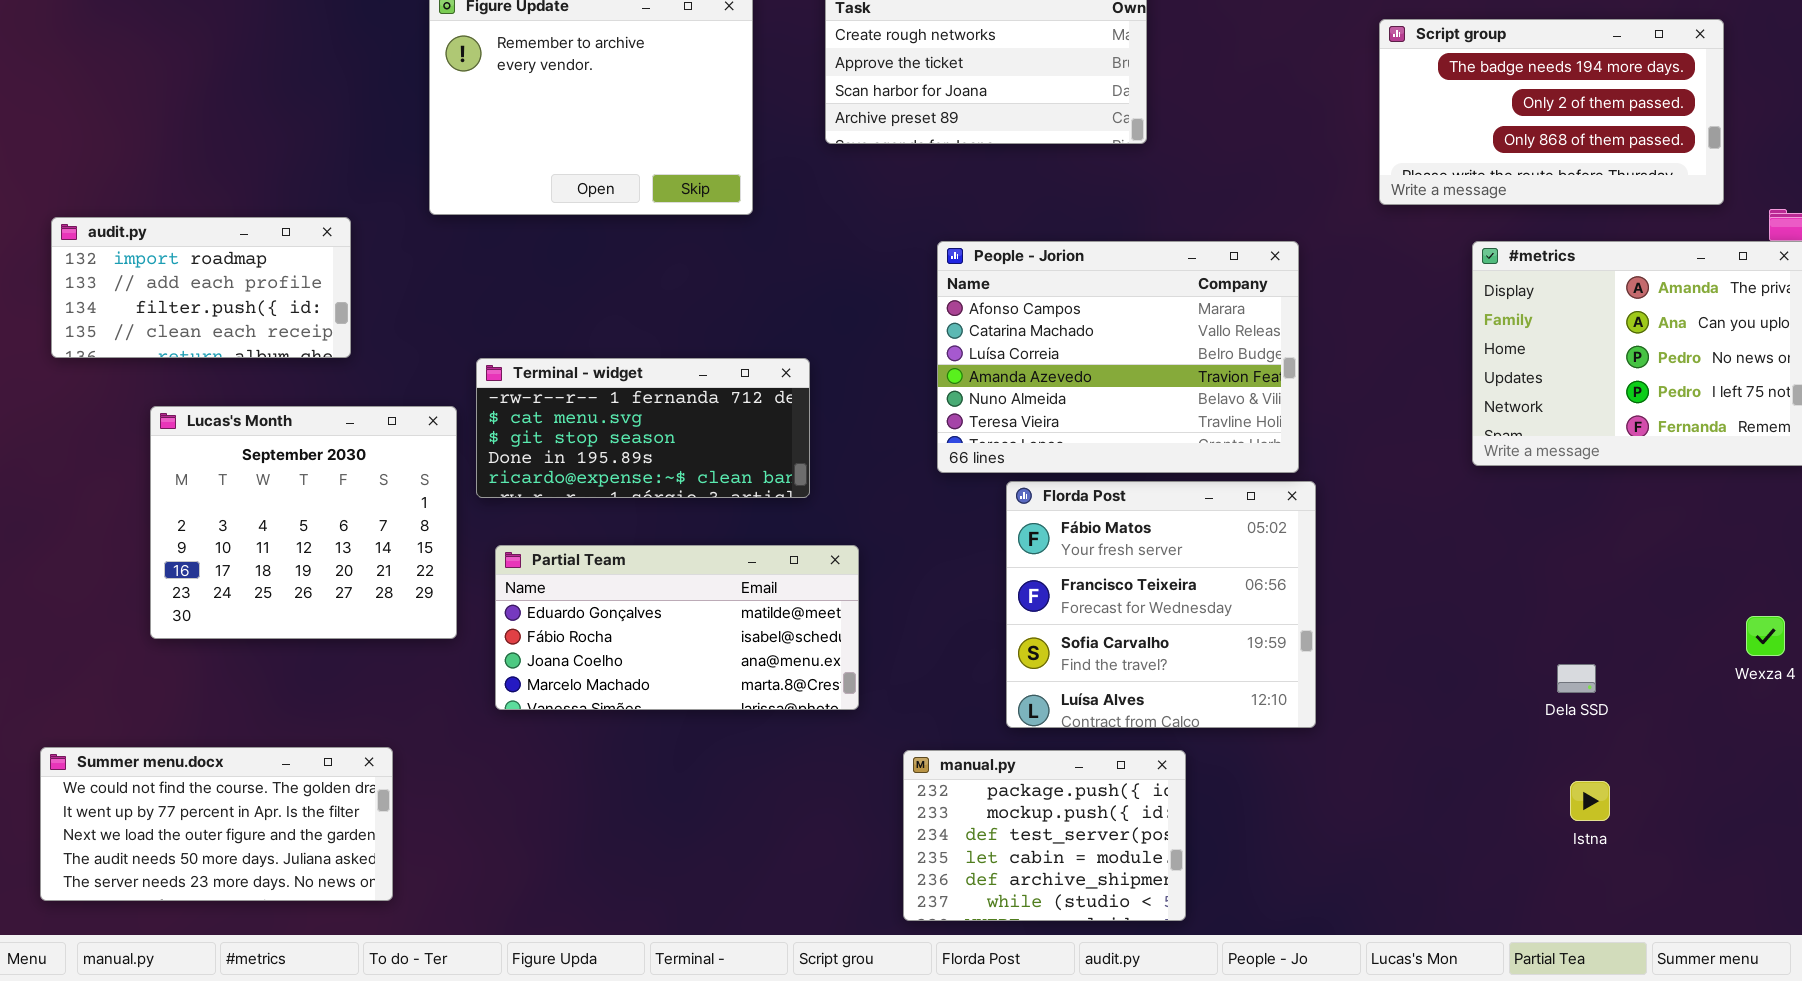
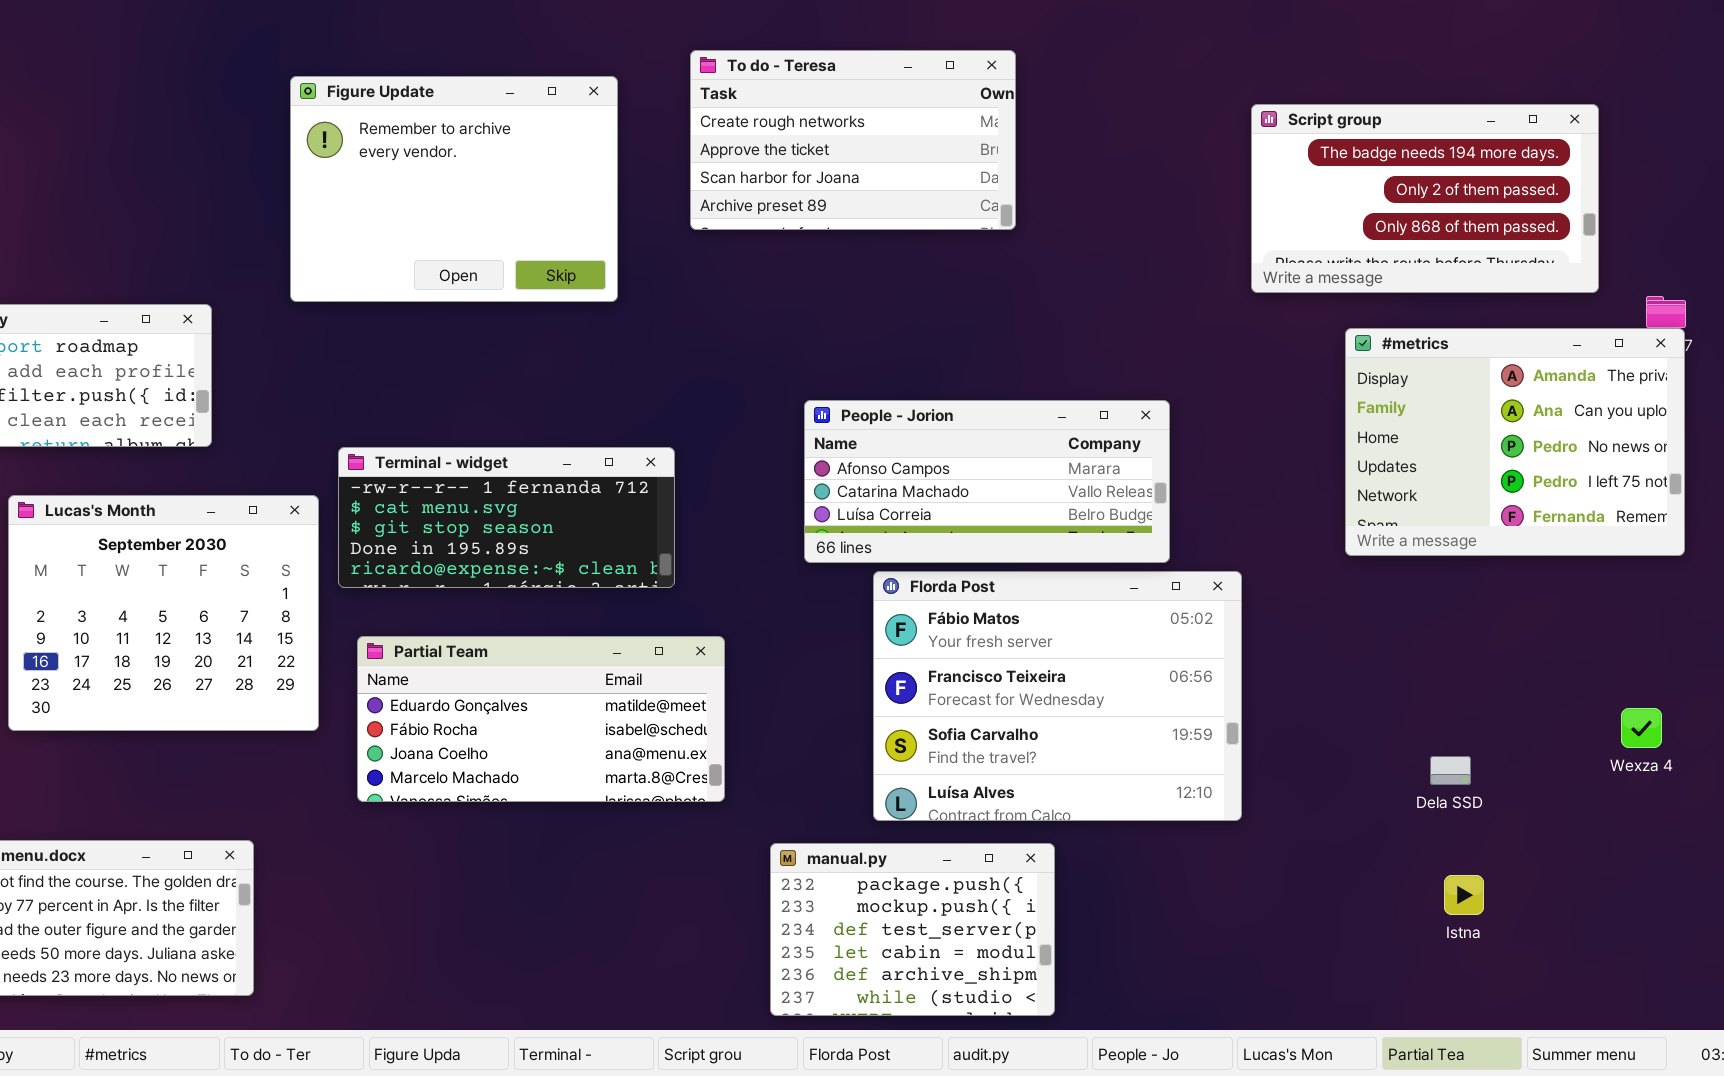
People - Jorion: [937,241,1299,473] -> [804,400,1170,563], resized
Florda Post: [1006,481,1316,728] -> [873,571,1242,821], resized

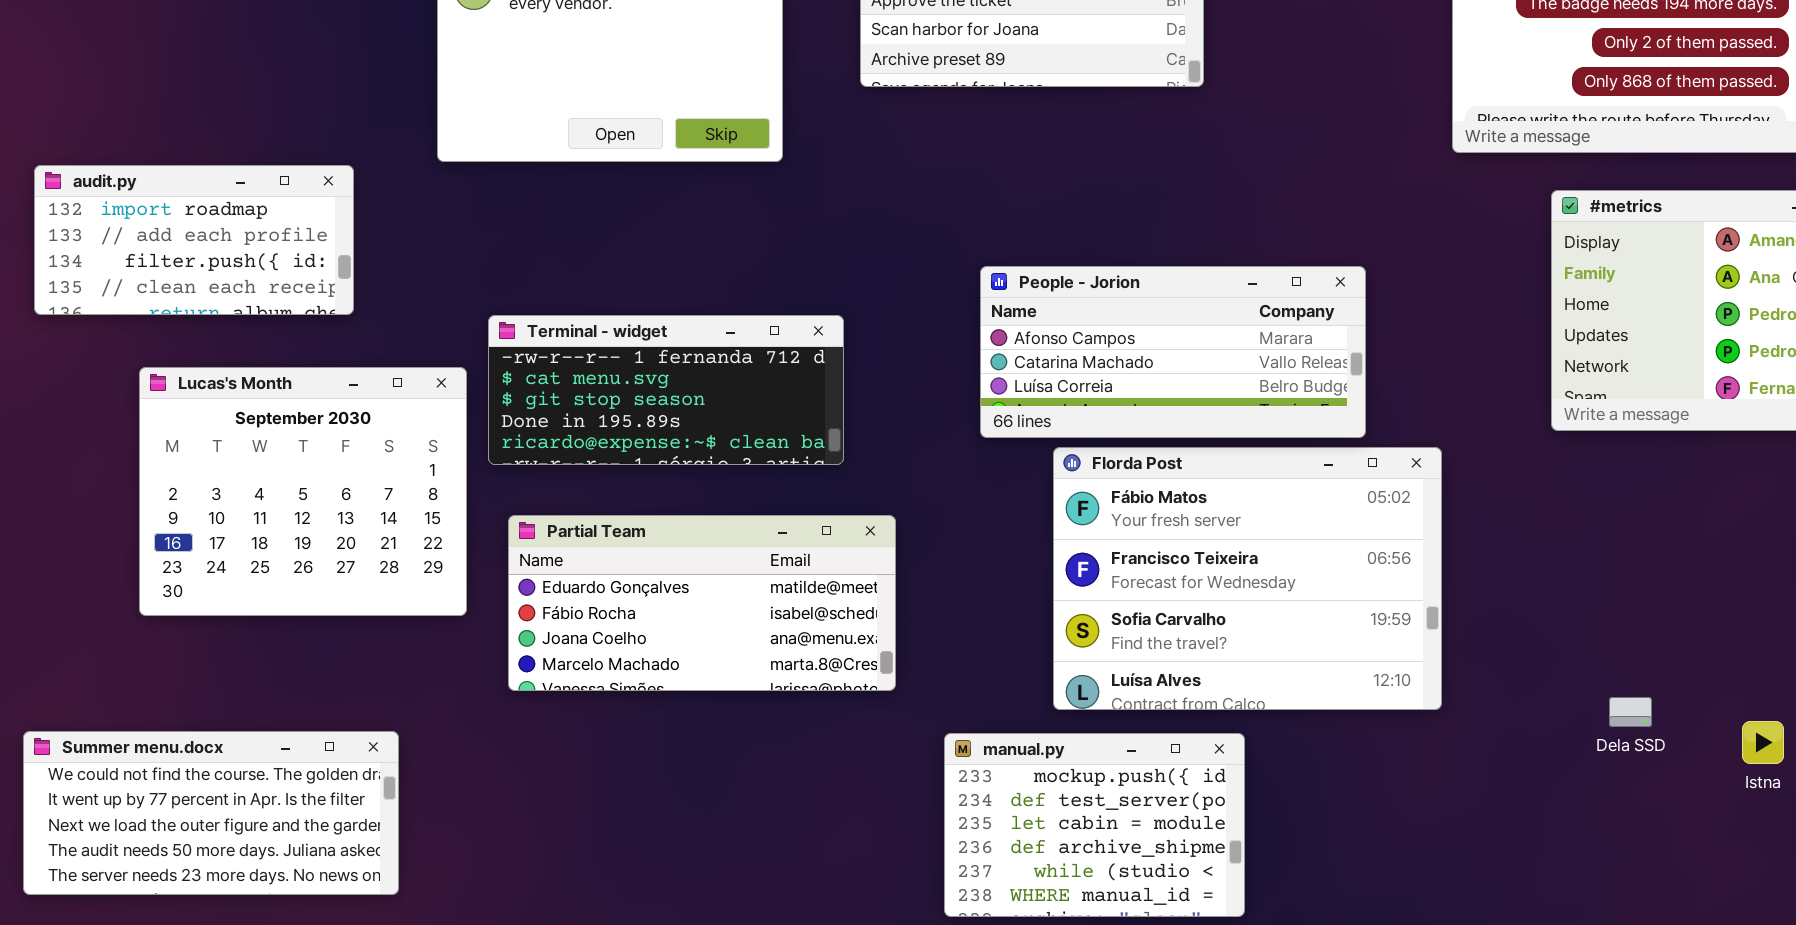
Dela SSD: [1430,756,1471,785] -> [1609,697,1652,727], moved
manual.py: [770,843,1055,1016] -> [944,733,1245,917], scrolled down 1 row
Istna: [1444,875,1484,915] -> [1742,721,1784,764], moved

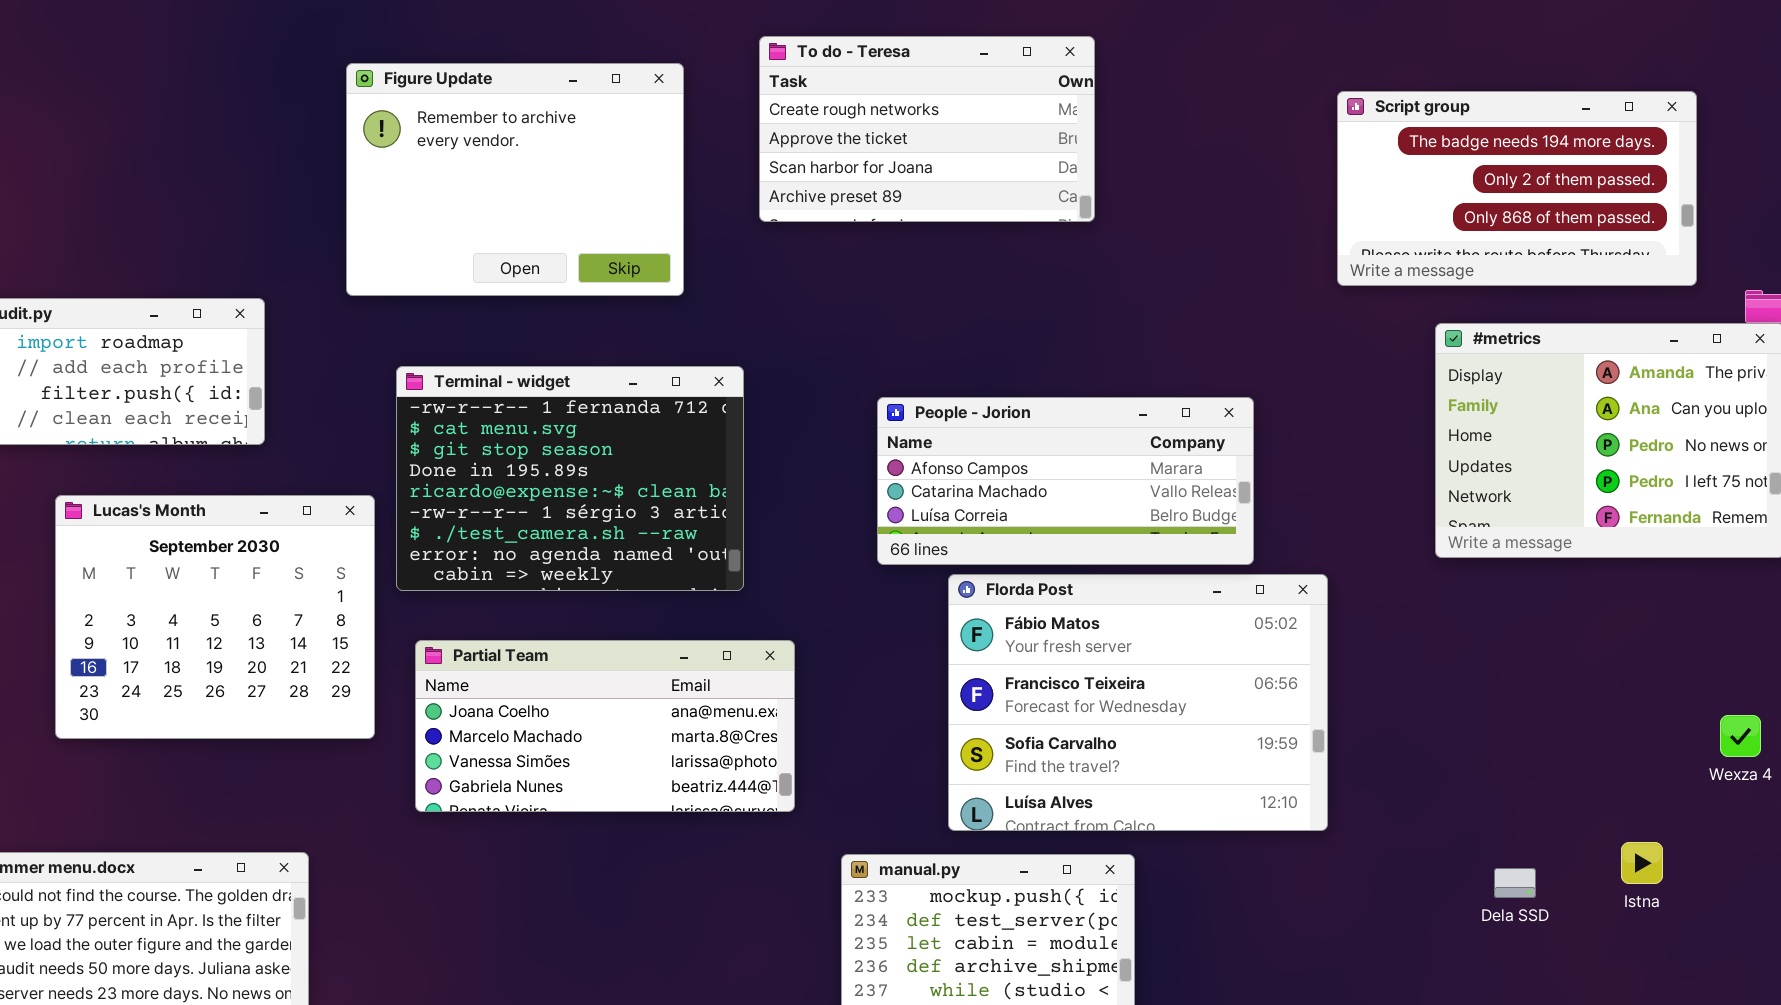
Terminal - widget: [488,315,844,465] -> [396,366,744,591], resized
Partial Team: [508,515,896,691] -> [415,640,795,812], scrolled down 2 rows
Dela SSD: [1609,697,1652,727] -> [1494,868,1536,898], moved

